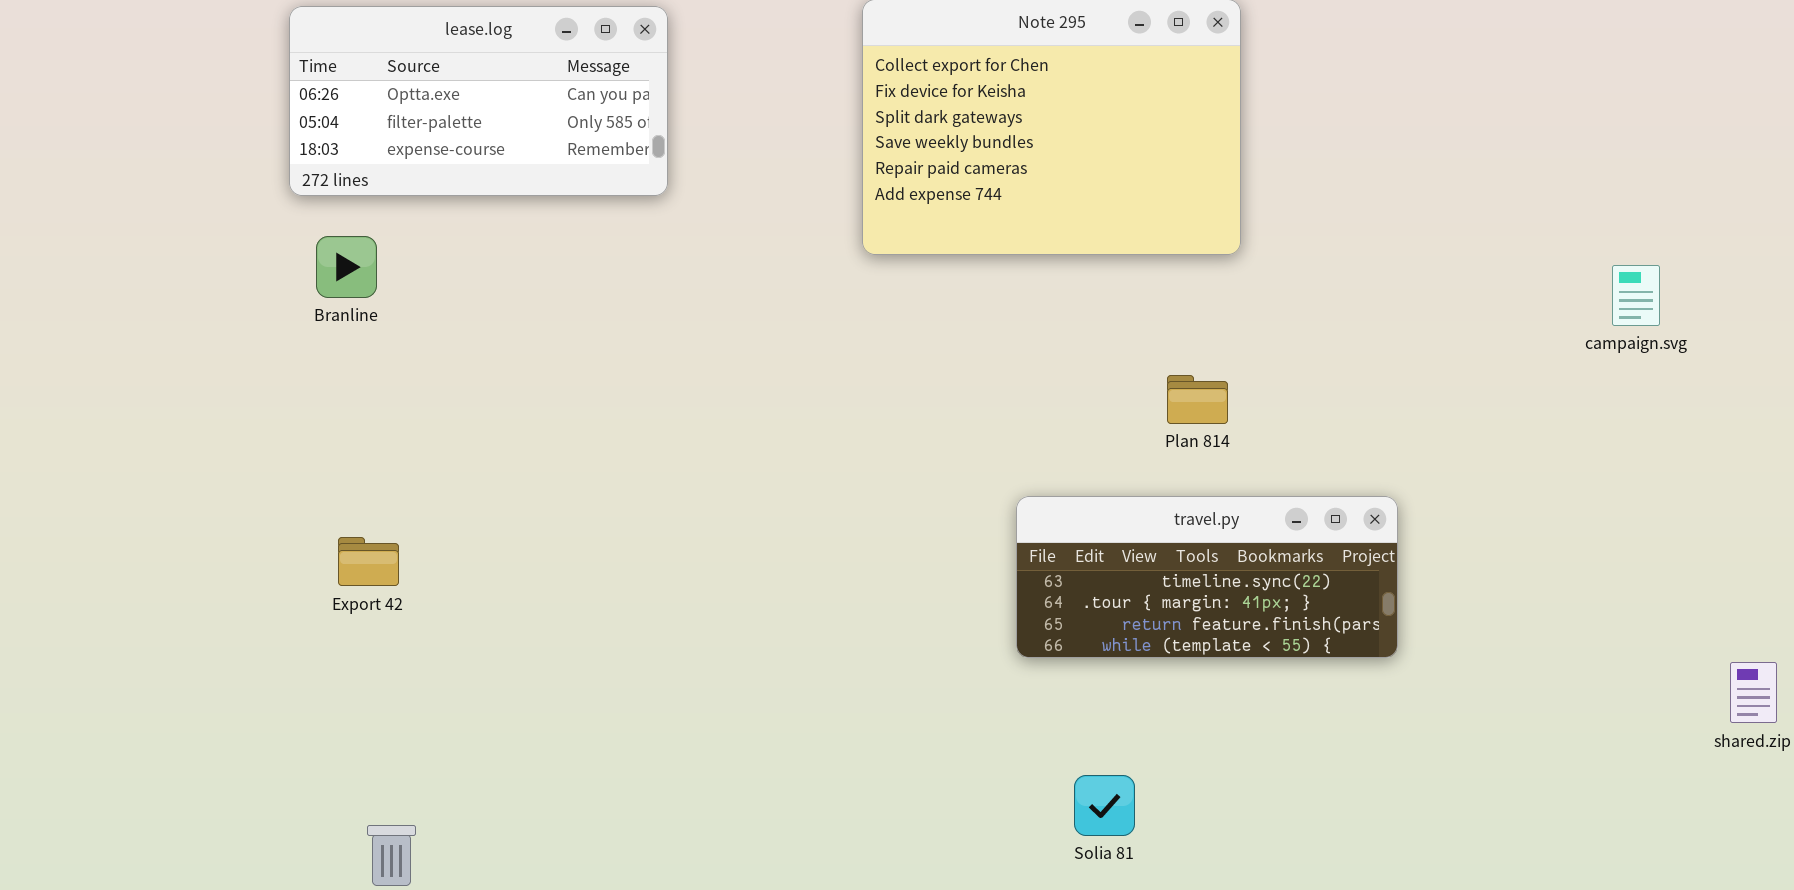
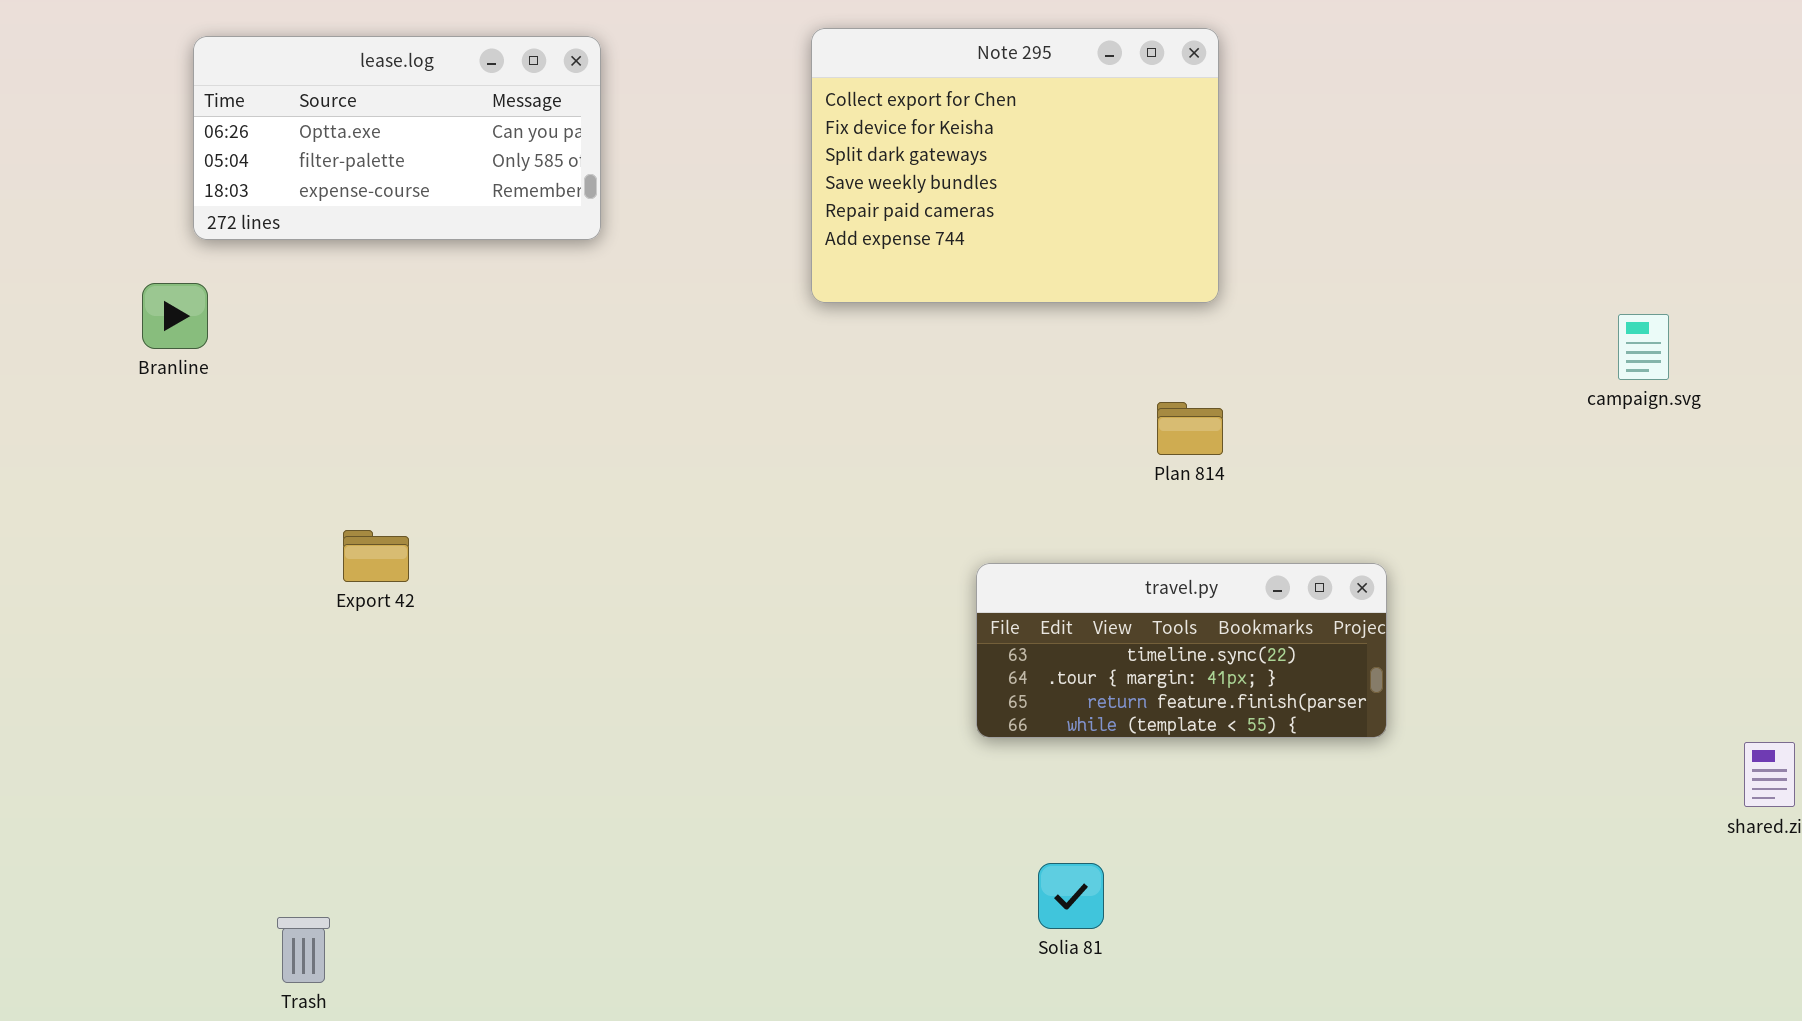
Branline: [316,236,377,298] -> [142,283,208,349], moved
Plan 814: [1167,375,1228,424] -> [1157,402,1223,455], moved
Export 42: [338,537,399,586] -> [343,530,409,582], moved

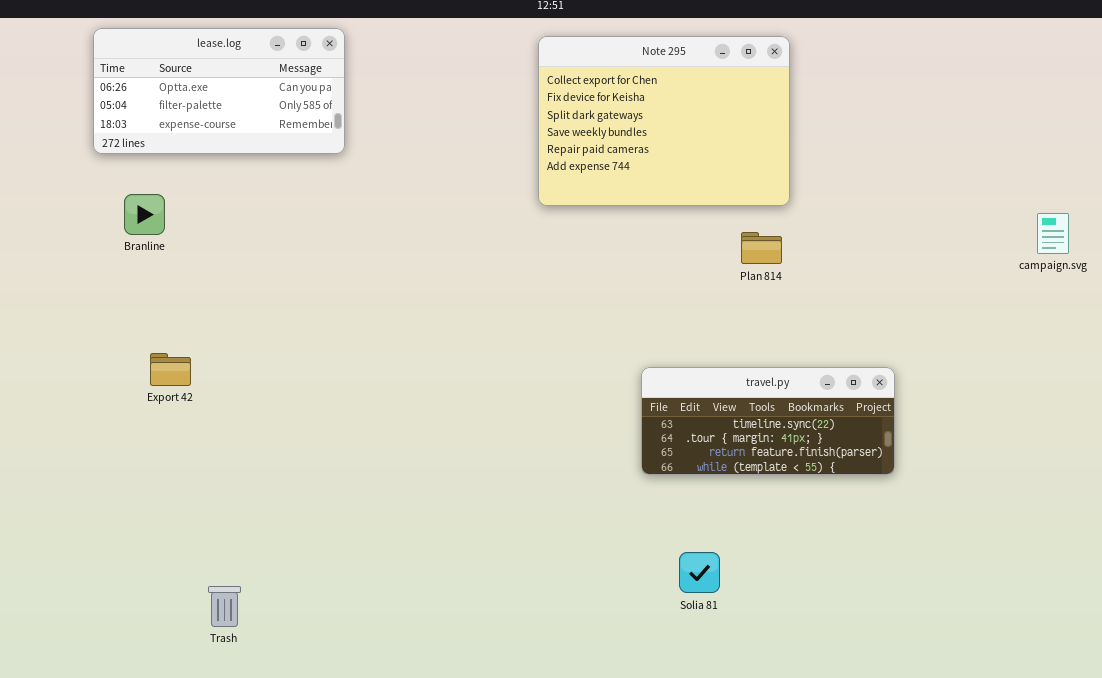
lease.log: [193,36,601,240] -> [93,28,345,154], moved
Plan 814: [1157,402,1223,455] -> [741,232,782,264], moved
Export 42: [343,530,409,582] -> [150,353,191,386], moved

